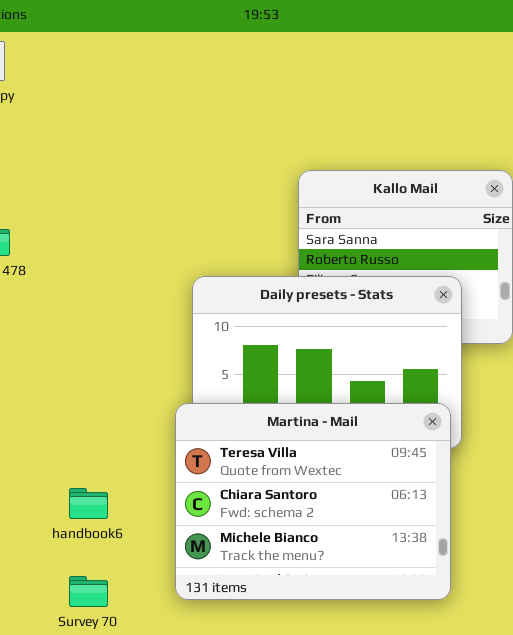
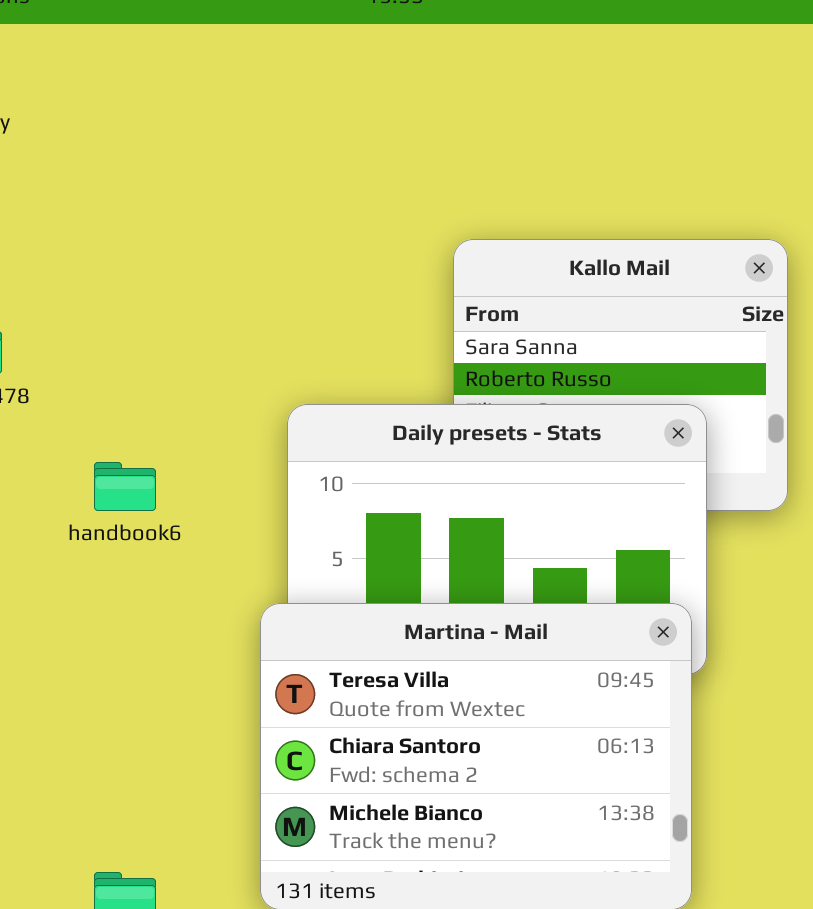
handbook6: [69,488,108,519] -> [94,462,156,511], moved

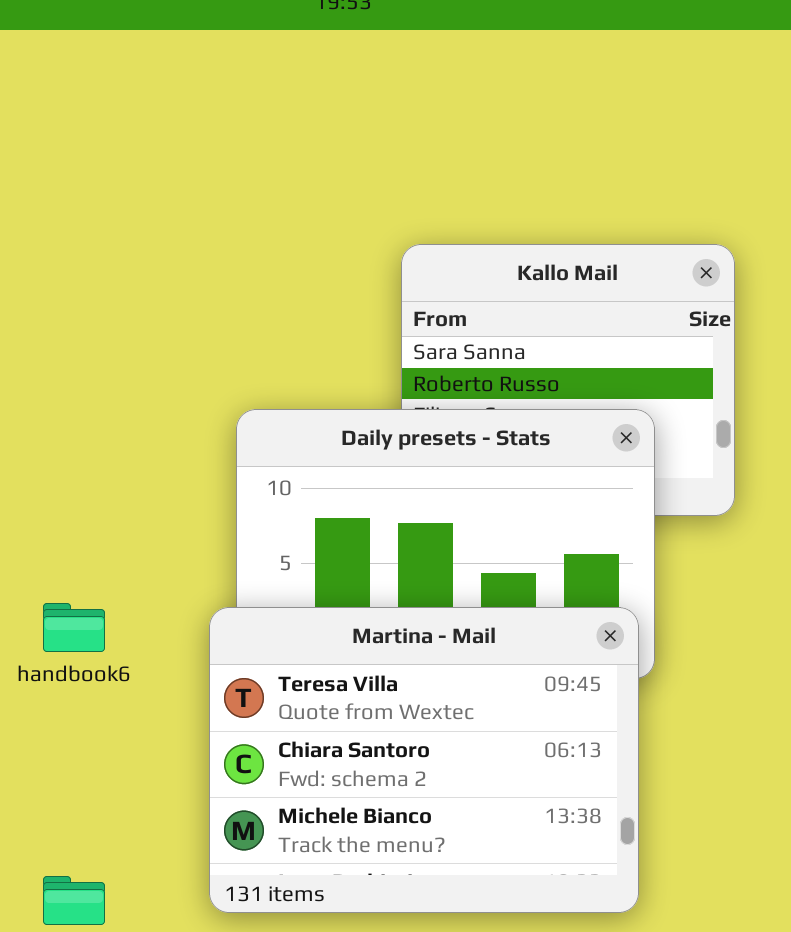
handbook6: [94,462,156,511] -> [43,603,105,652], moved

